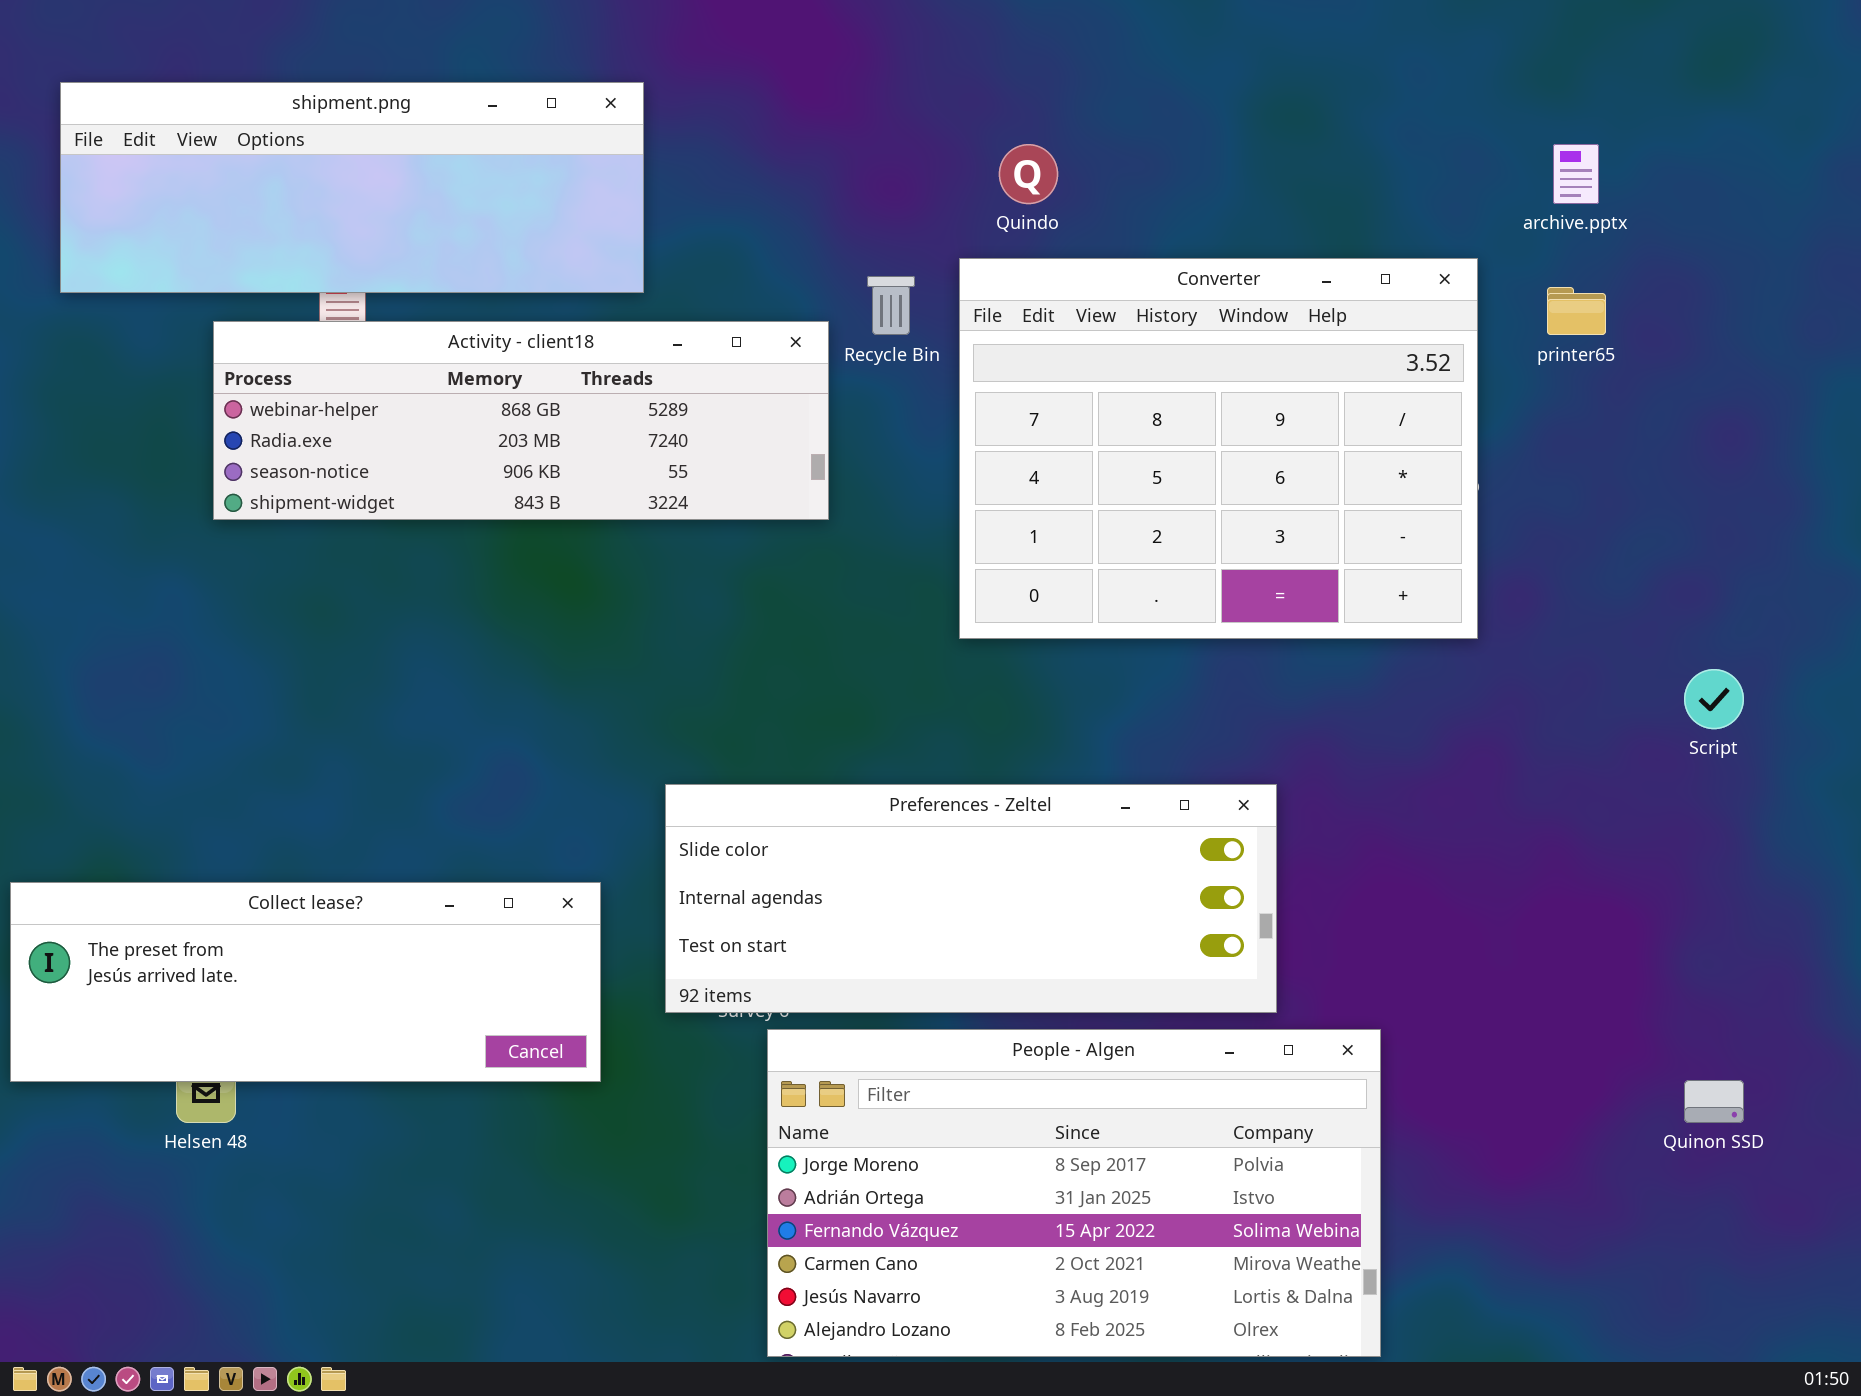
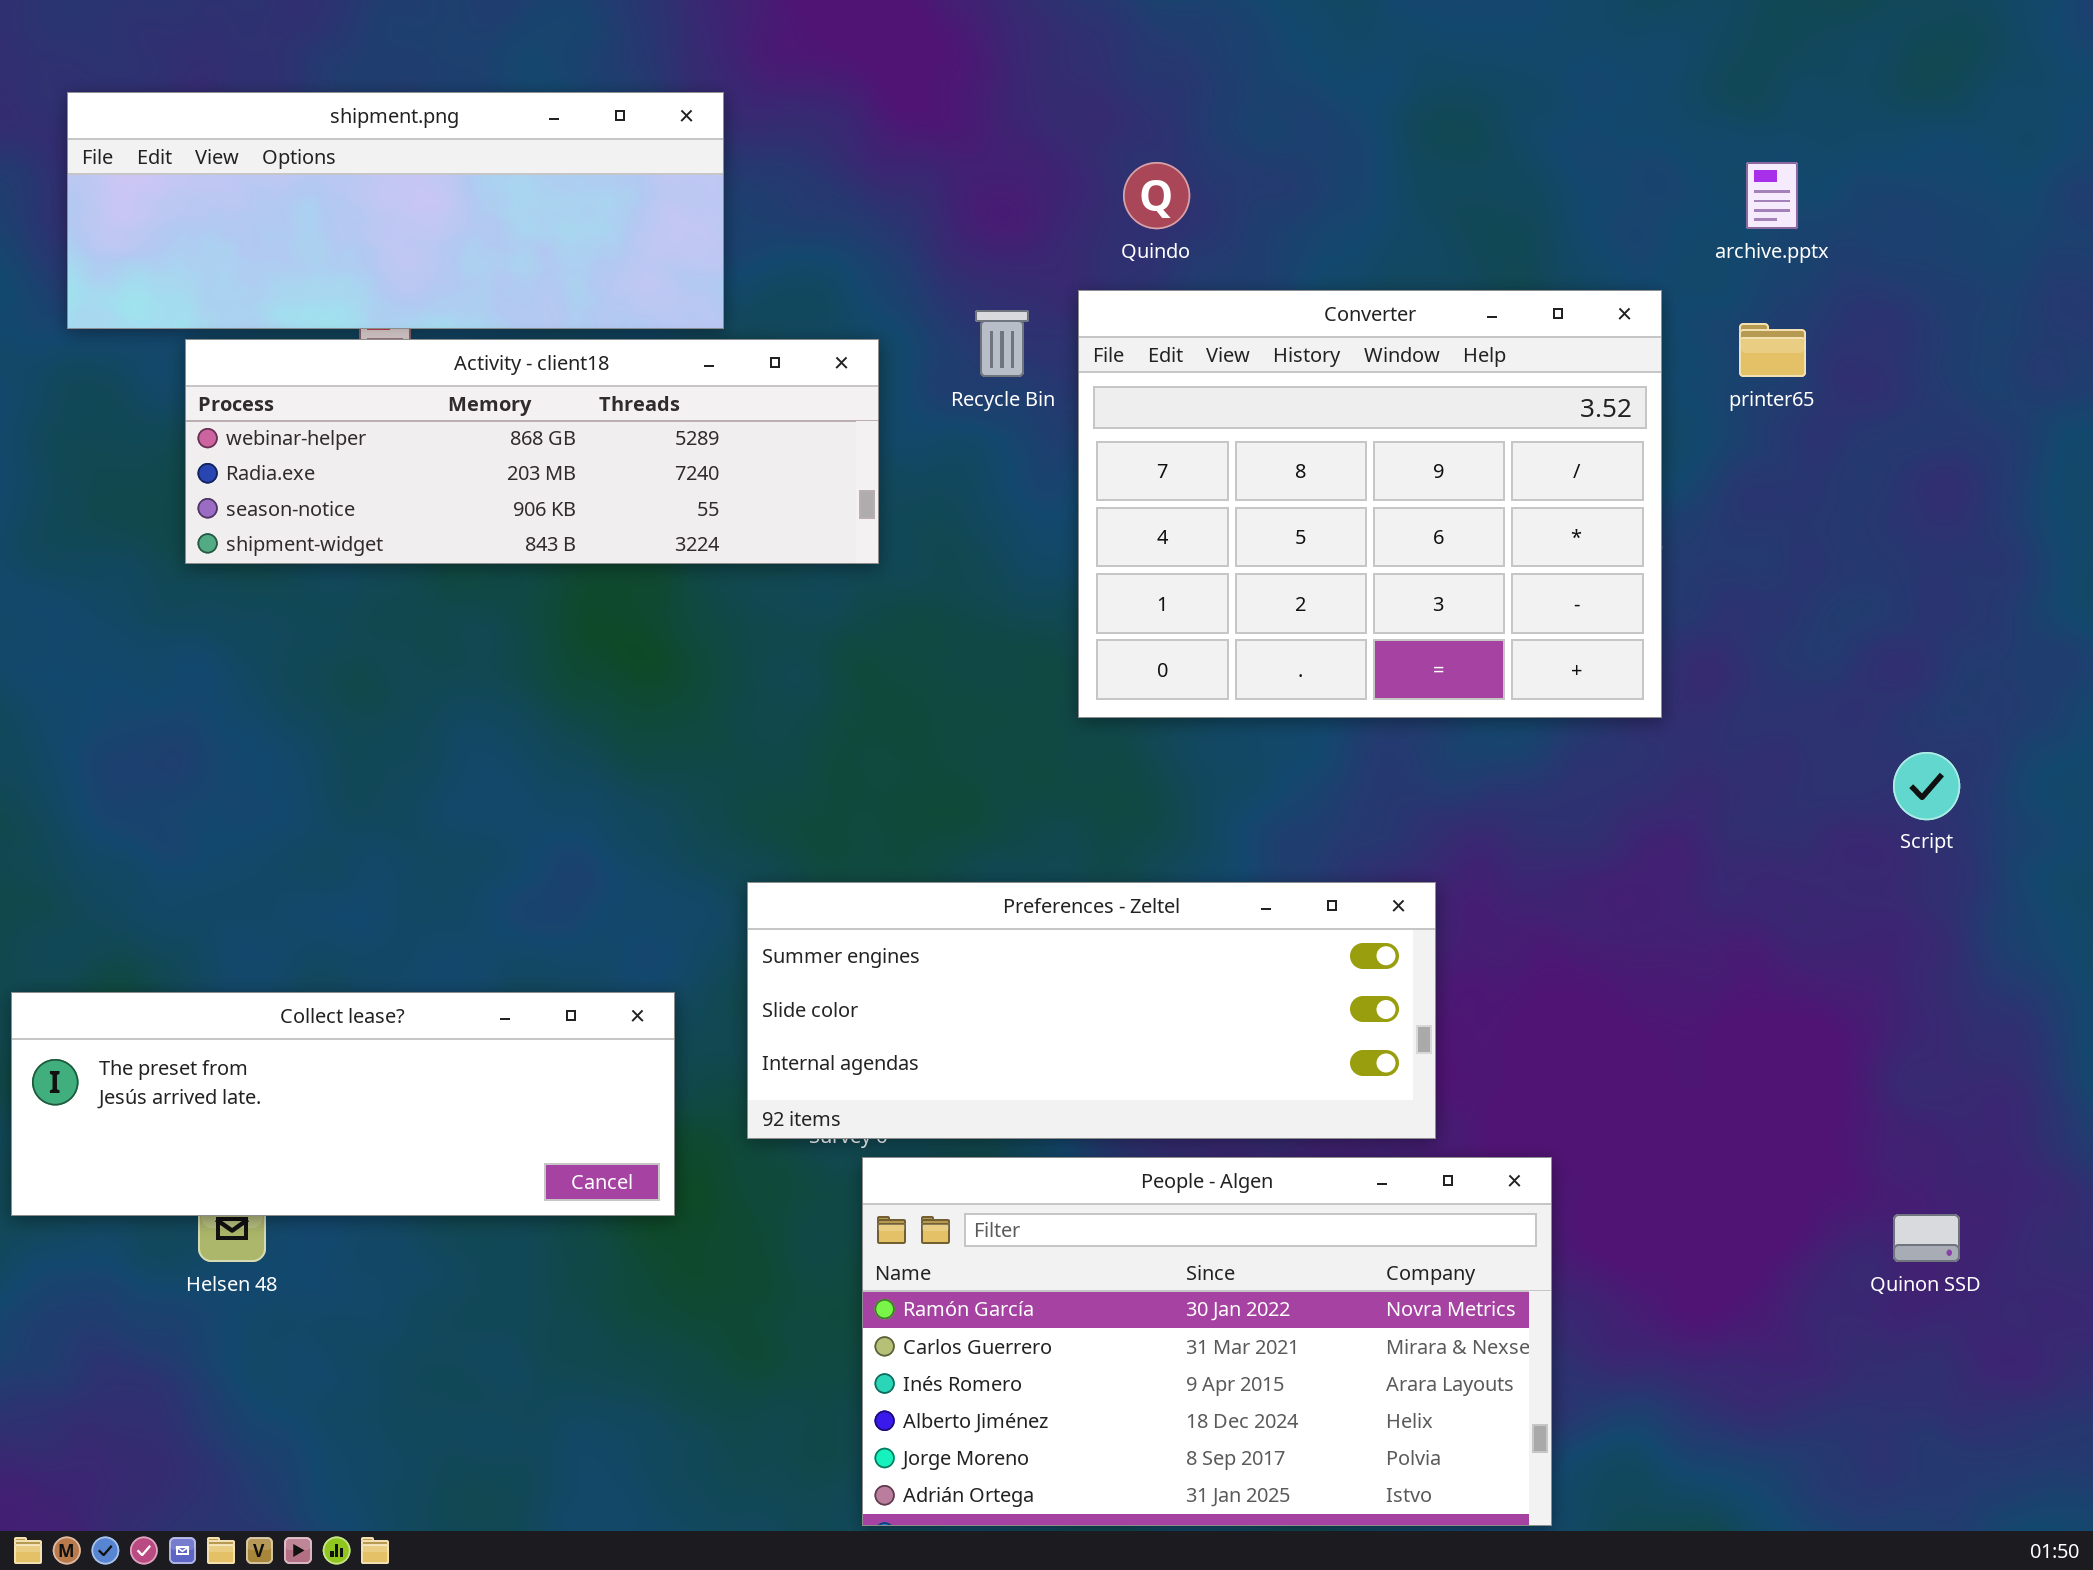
Activity - client18: [213,321,829,520] -> [185,339,879,564], moved
Preferences - Zeltel: [665,784,1277,1013] -> [747,882,1436,1139], scrolled up 1 row
People - Algen: [767,1029,1381,1357] -> [862,1157,1552,1526], scrolled up 4 rows

